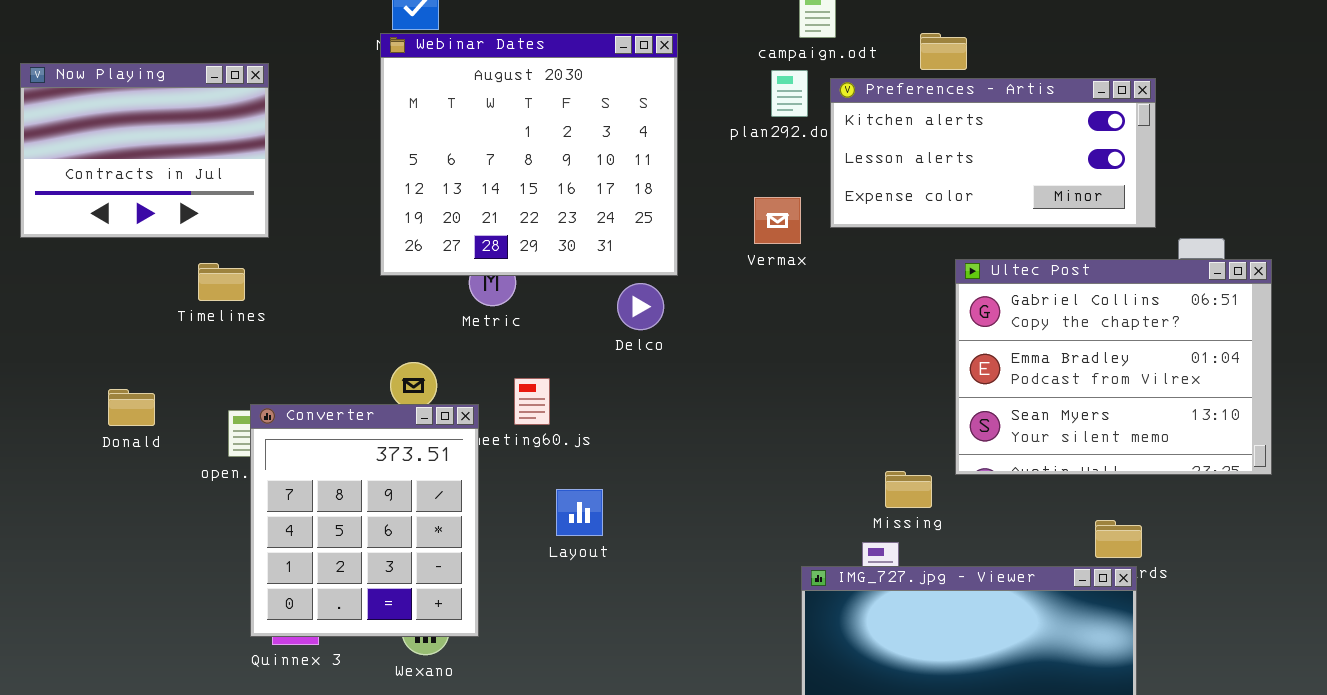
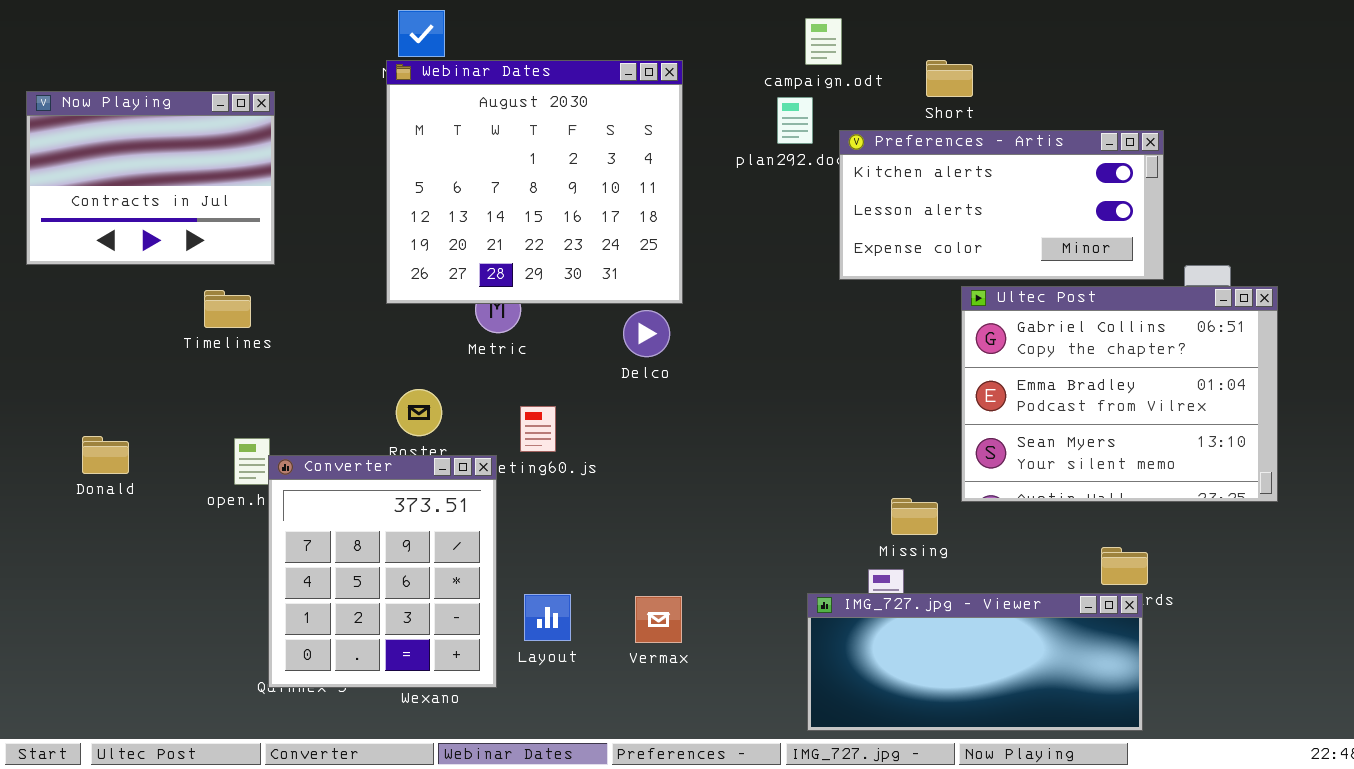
Preferences - Artis: [830,78,1156,228] -> [839,130,1164,280], moved
Vermax: [754,197,801,244] -> [635,596,682,643], moved
Donald: [108,389,155,426] -> [82,436,129,474], moved
Converter: [250,404,479,637] -> [268,455,497,688], moved
Layout: [556,489,603,536] -> [524,594,571,641], moved

